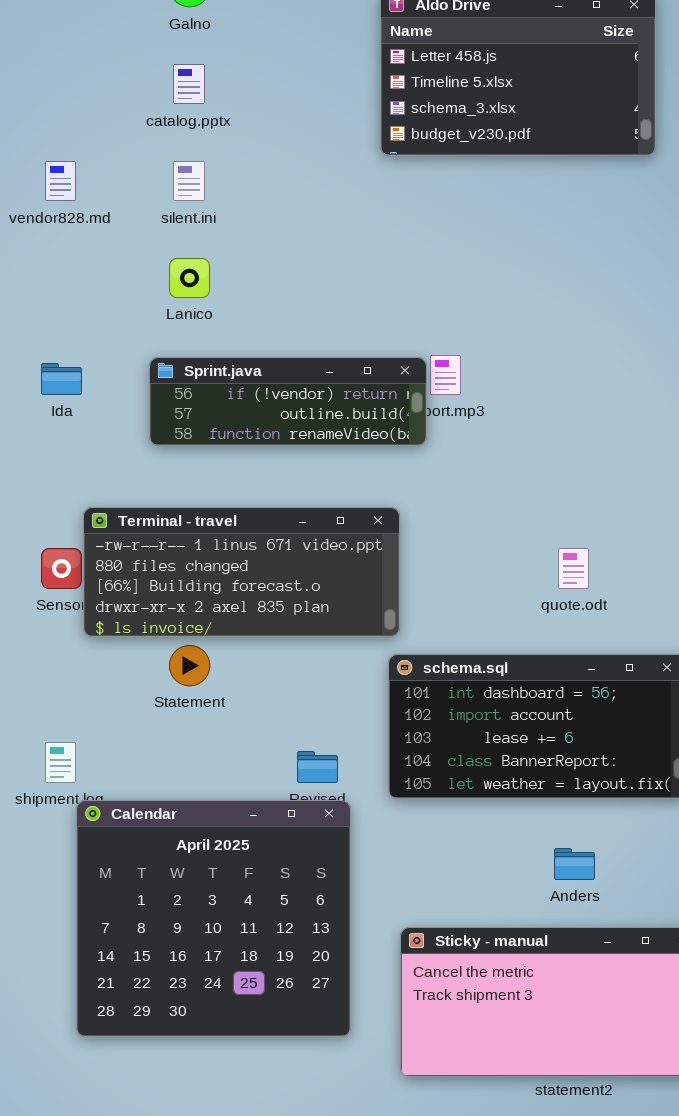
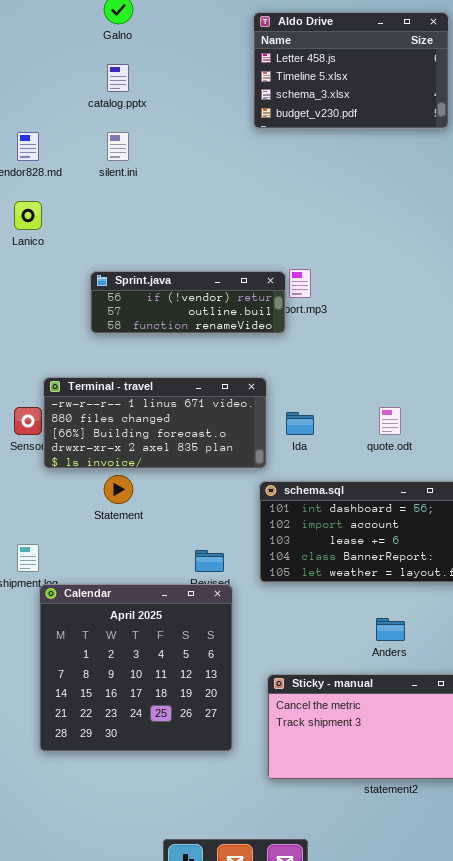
Lanico: [169,258,210,298] -> [14,201,42,230], moved
Ida: [41,363,82,395] -> [286,412,314,435], moved

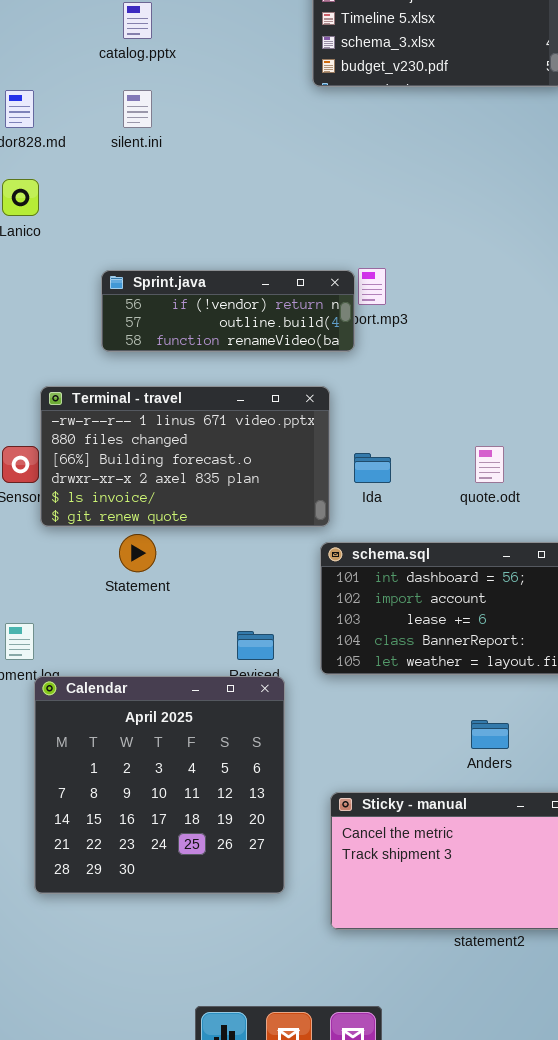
Terminal - travel: [43,377,267,469] -> [40,386,330,527], resized

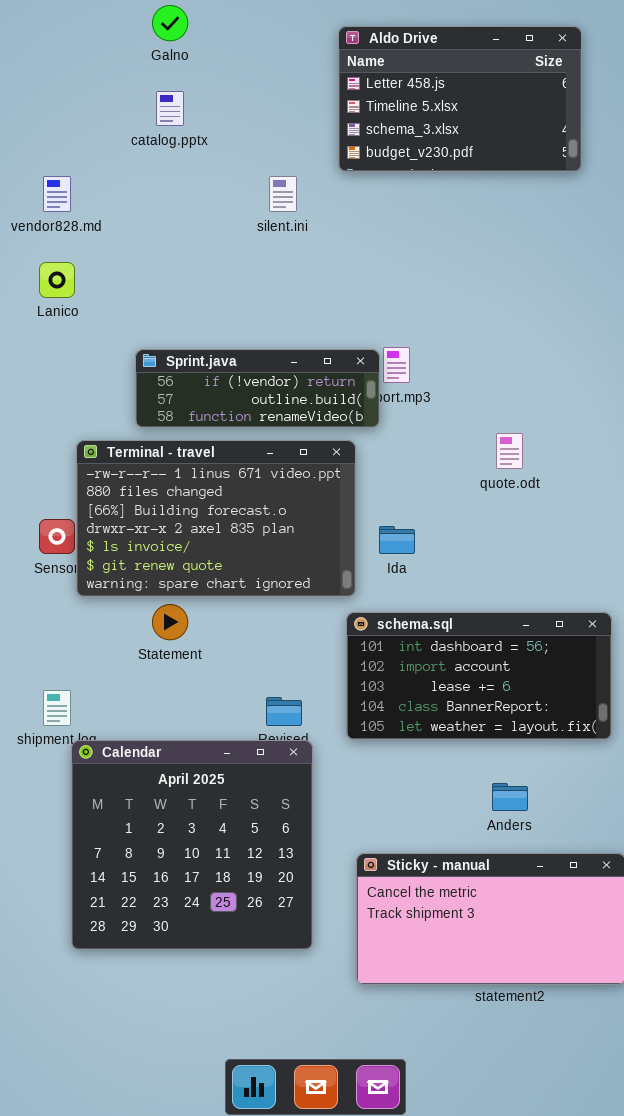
silent.ini: [123,90,152,128] -> [269,176,297,212], moved
Terminal - travel: [40,386,330,527] -> [76,440,356,597], resized
quote.odt: [475,446,504,483] -> [496,433,523,469], moved

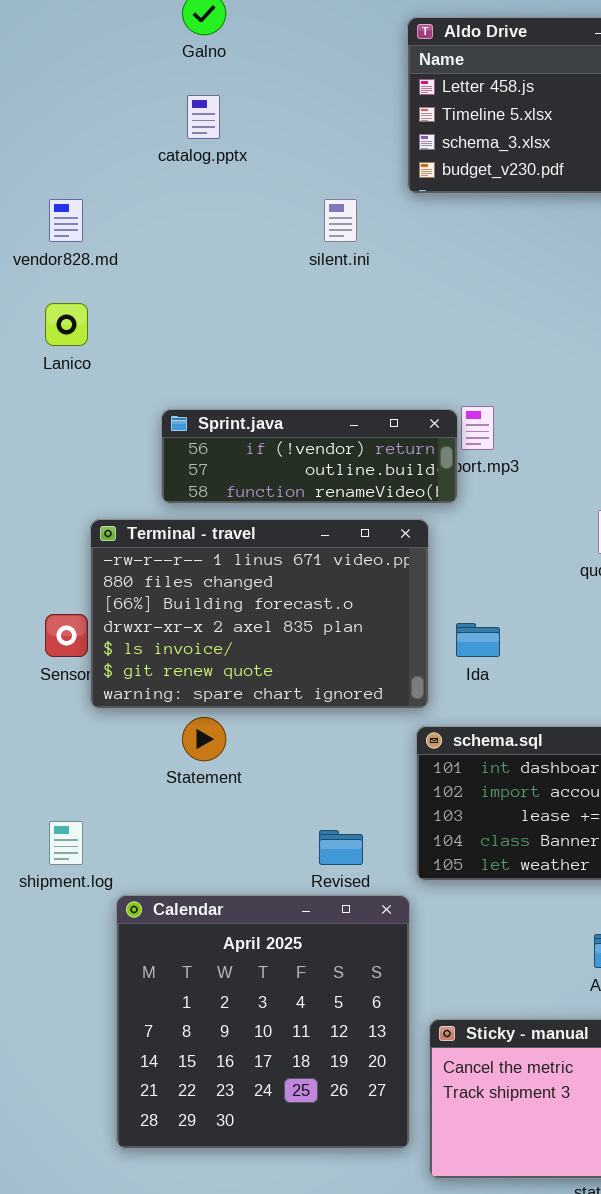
Calendar: [71,740,313,950] -> [116,895,410,1149], moved

